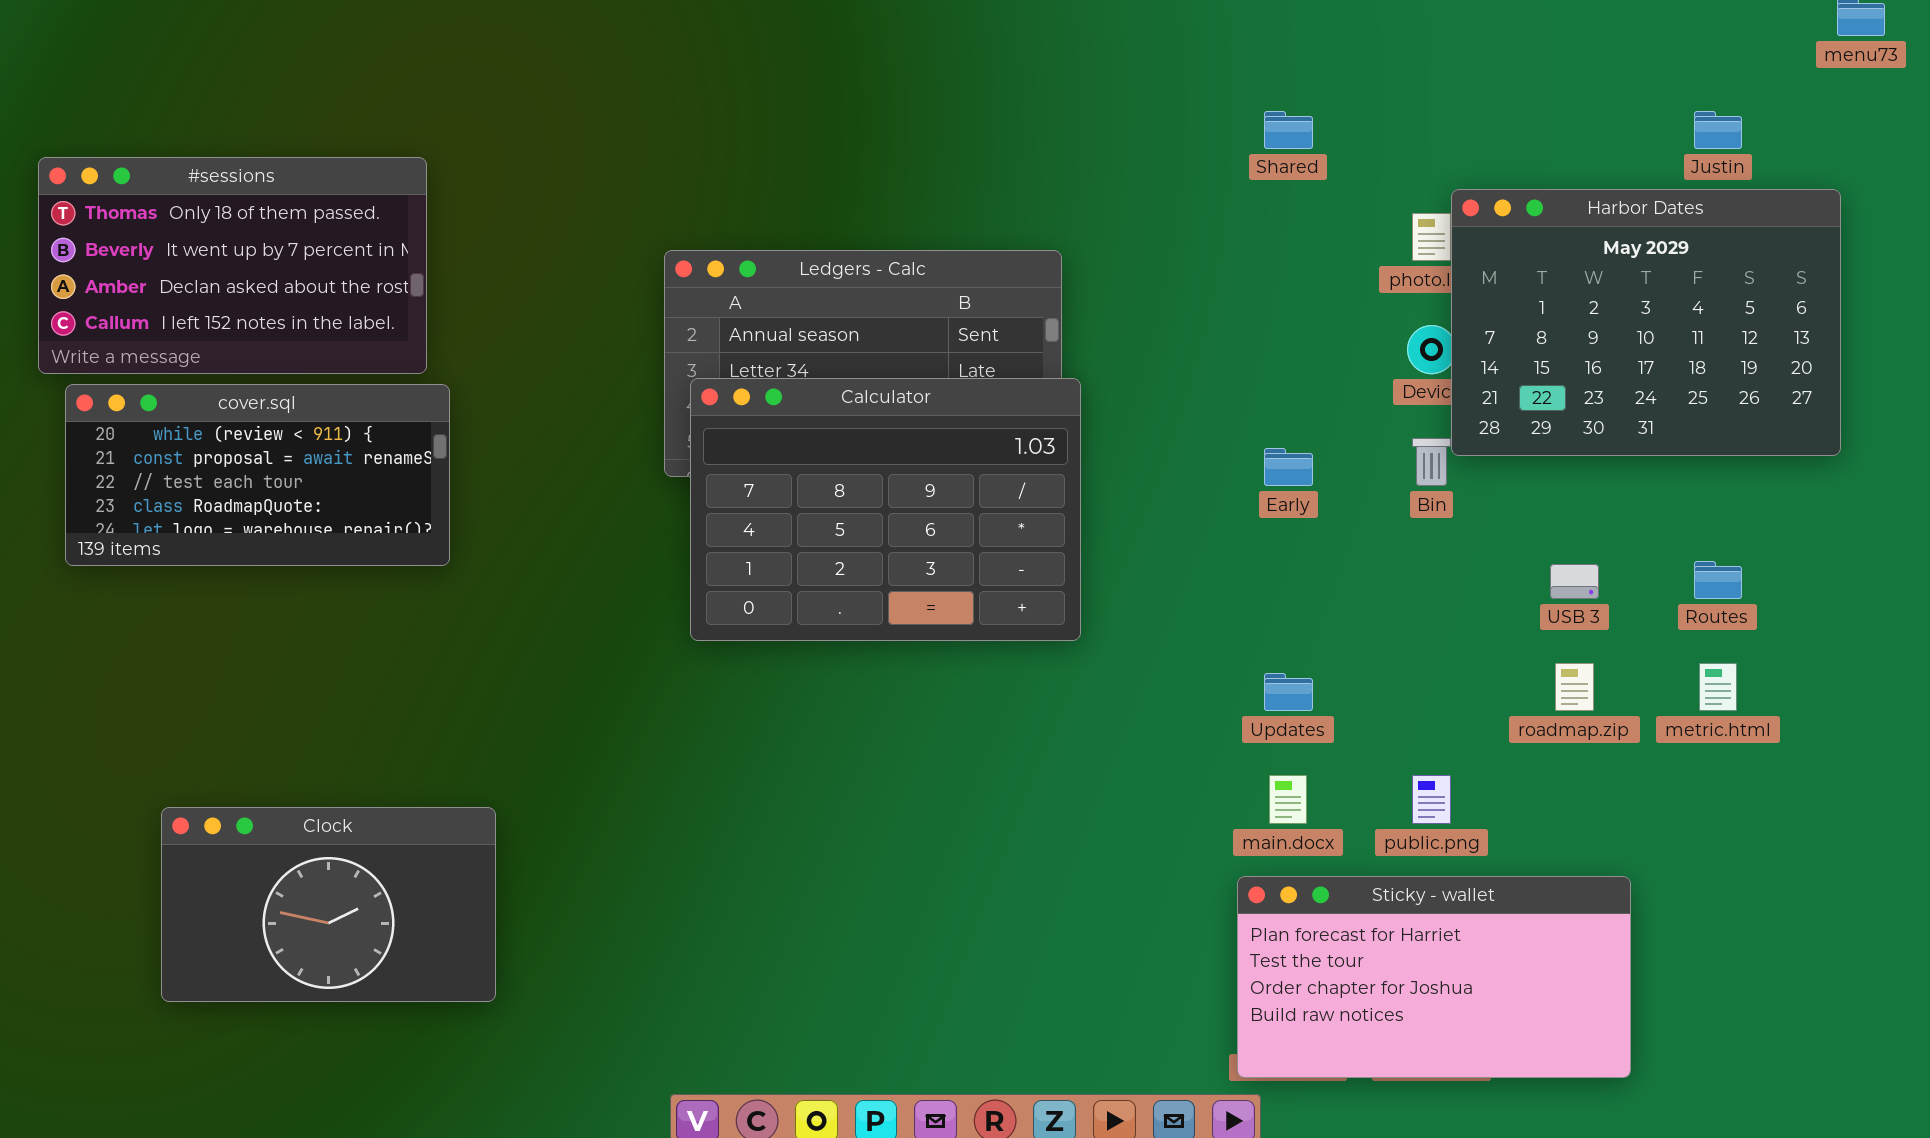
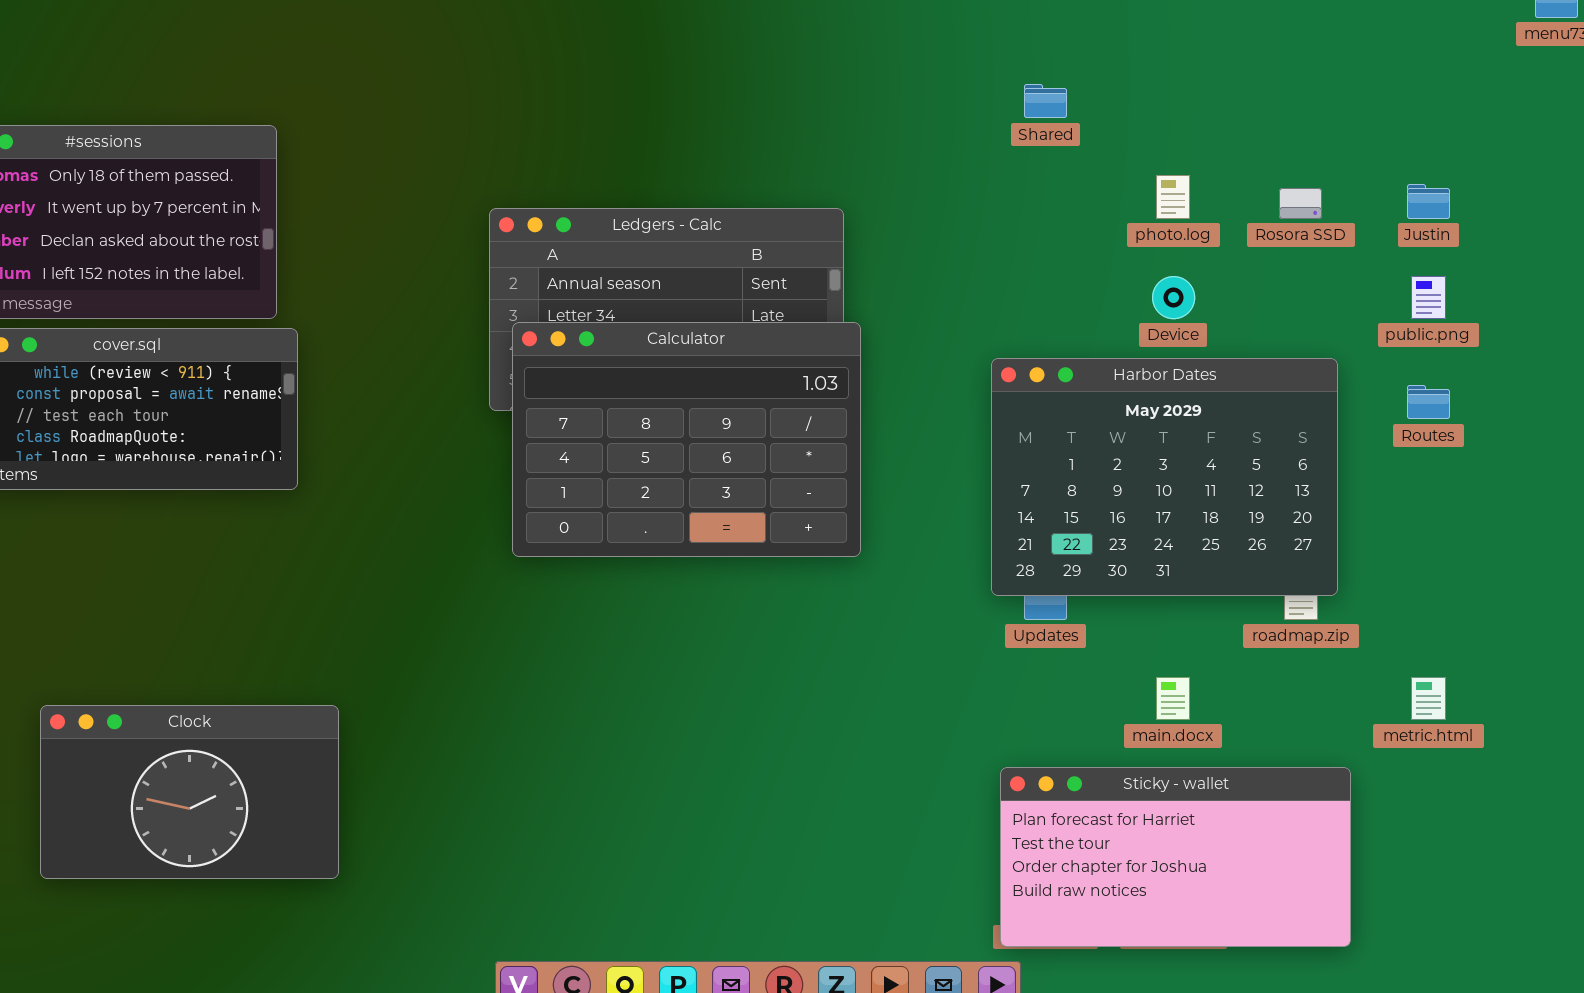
Justin: [1694,111,1742,149] -> [1407,184,1450,219], moved
Harbor Dates: [1451,189,1841,456] -> [991,358,1338,596], moved
Routes: [1694,561,1742,599] -> [1407,385,1450,419], moved
metric.html: [1699,663,1737,711] -> [1411,677,1446,720], moved
main.docx: [1269,775,1307,824] -> [1156,677,1190,720], moved
public.png: [1412,775,1451,824] -> [1411,276,1446,319], moved

